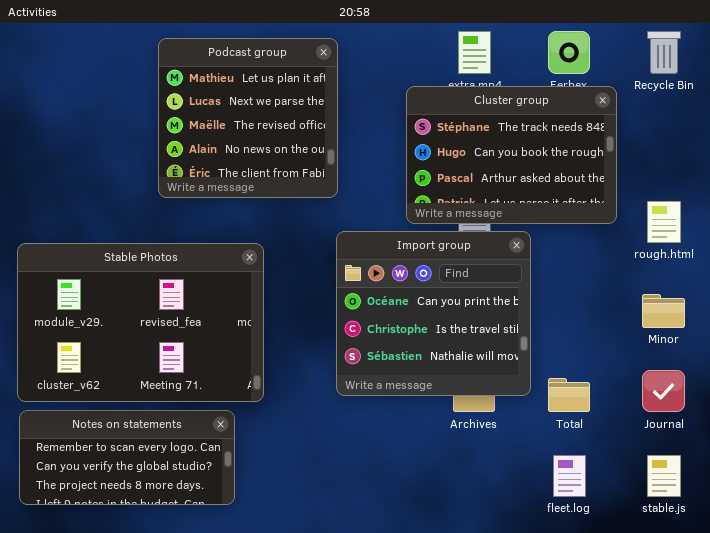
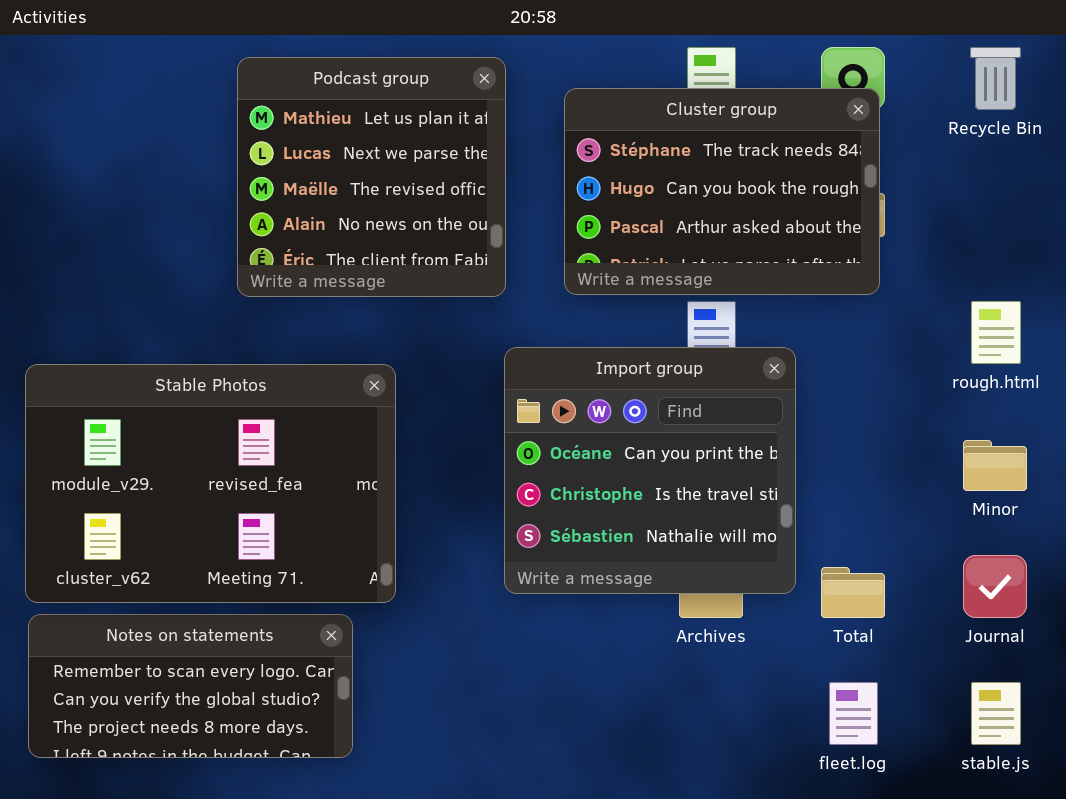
Cluster group: [406,86,617,224] -> [564,88,880,295], moved

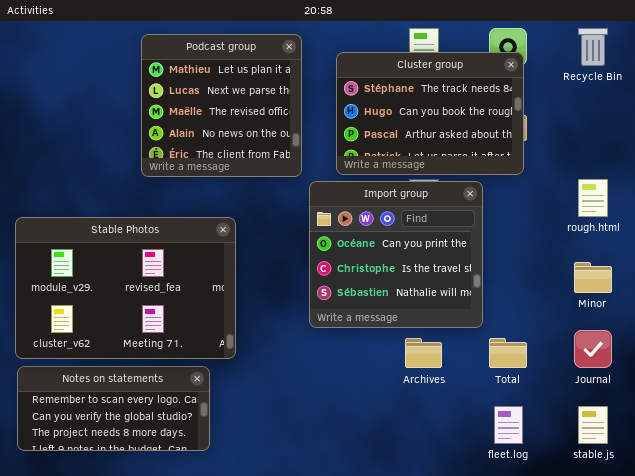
Import group: [504,347,796,594] -> [309,181,483,328], moved

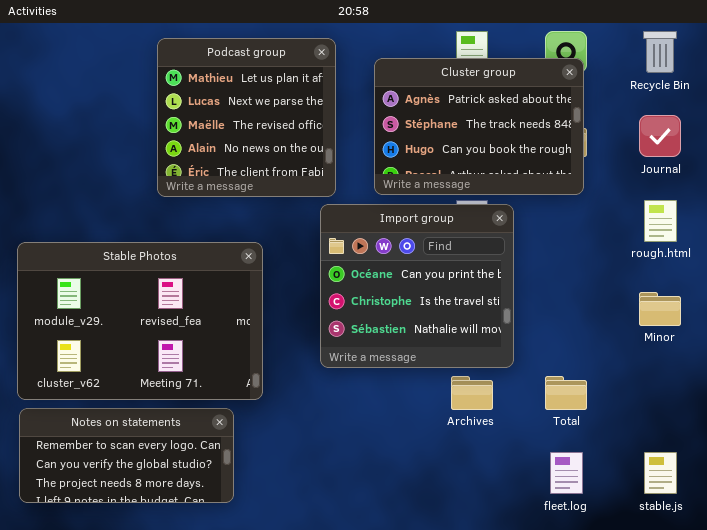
Cluster group: [336,52,524,175] -> [374,58,584,195], scrolled up 1 row
Import group: [309,181,483,328] -> [320,204,514,368], moved
Journal: [574,330,612,368] -> [639,115,681,157], moved

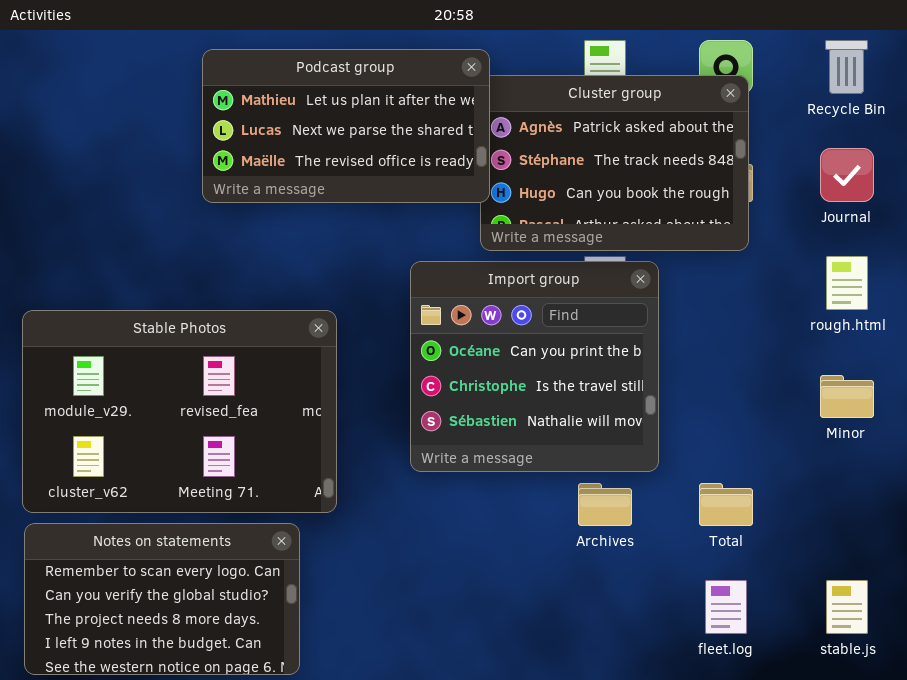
Podcast group: [157,38,336,197] -> [202,49,490,203], resized
Notes on statements: [19,408,234,503] -> [24,523,300,675], resized

